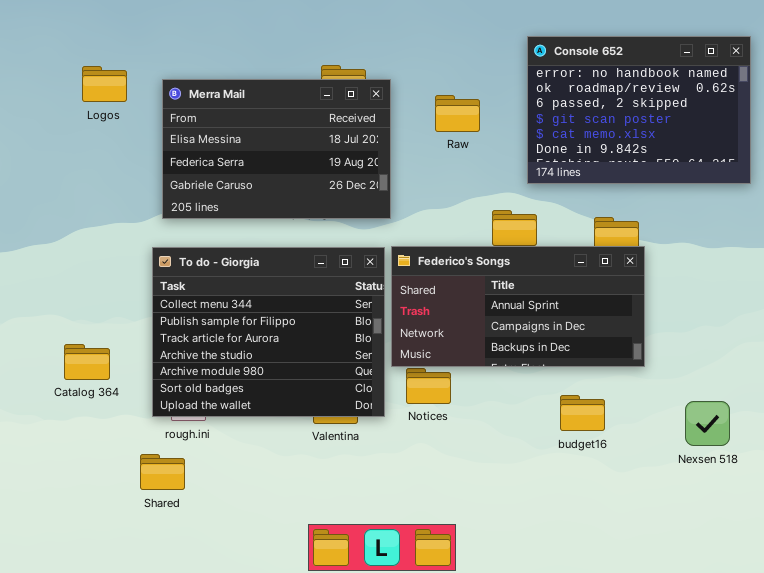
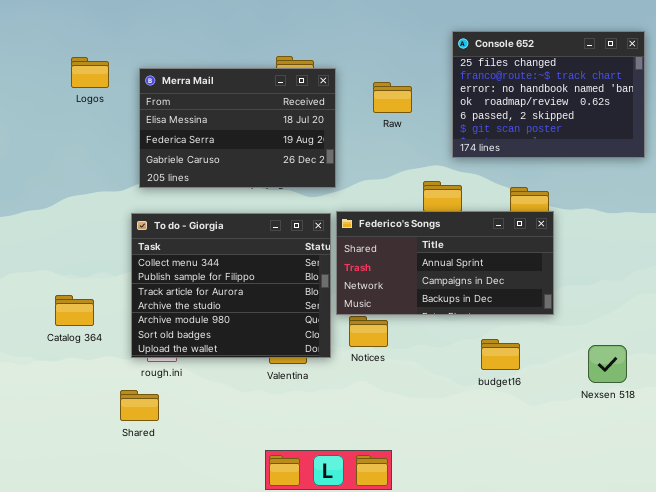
Console 652: [527,36,751,184] -> [452,31,645,158], scrolled up 2 rows

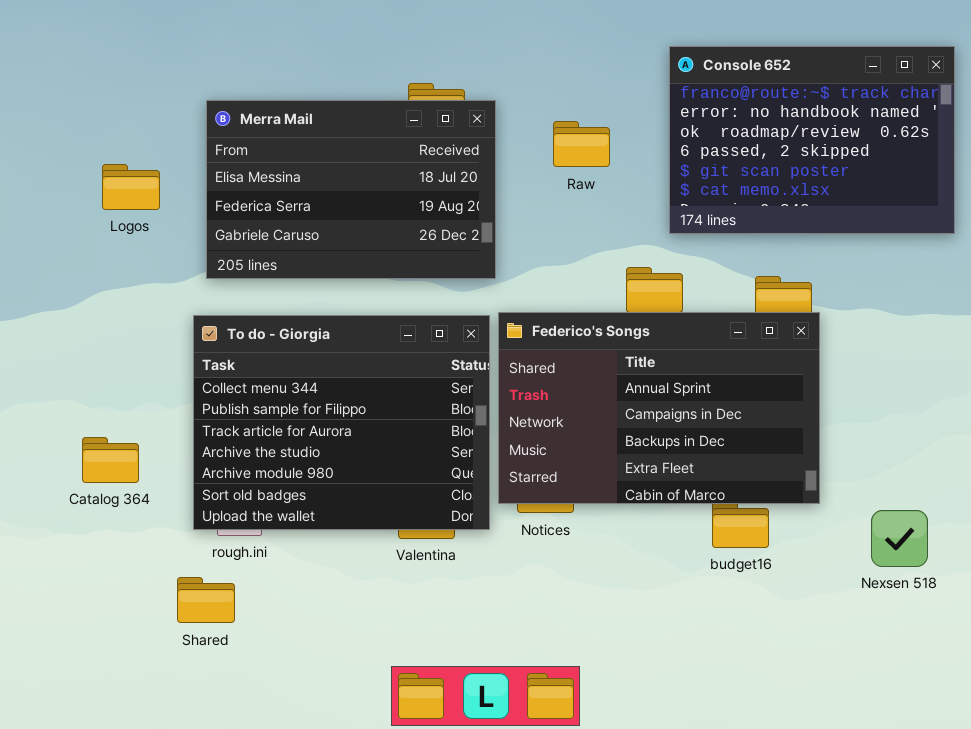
Console 652: [452,31,645,158] -> [669,46,955,234], scrolled down 1 row
Logos: [71,57,109,88] -> [102,164,160,210], moved
Federico's Songs: [336,211,554,315] -> [498,312,820,504], resized

